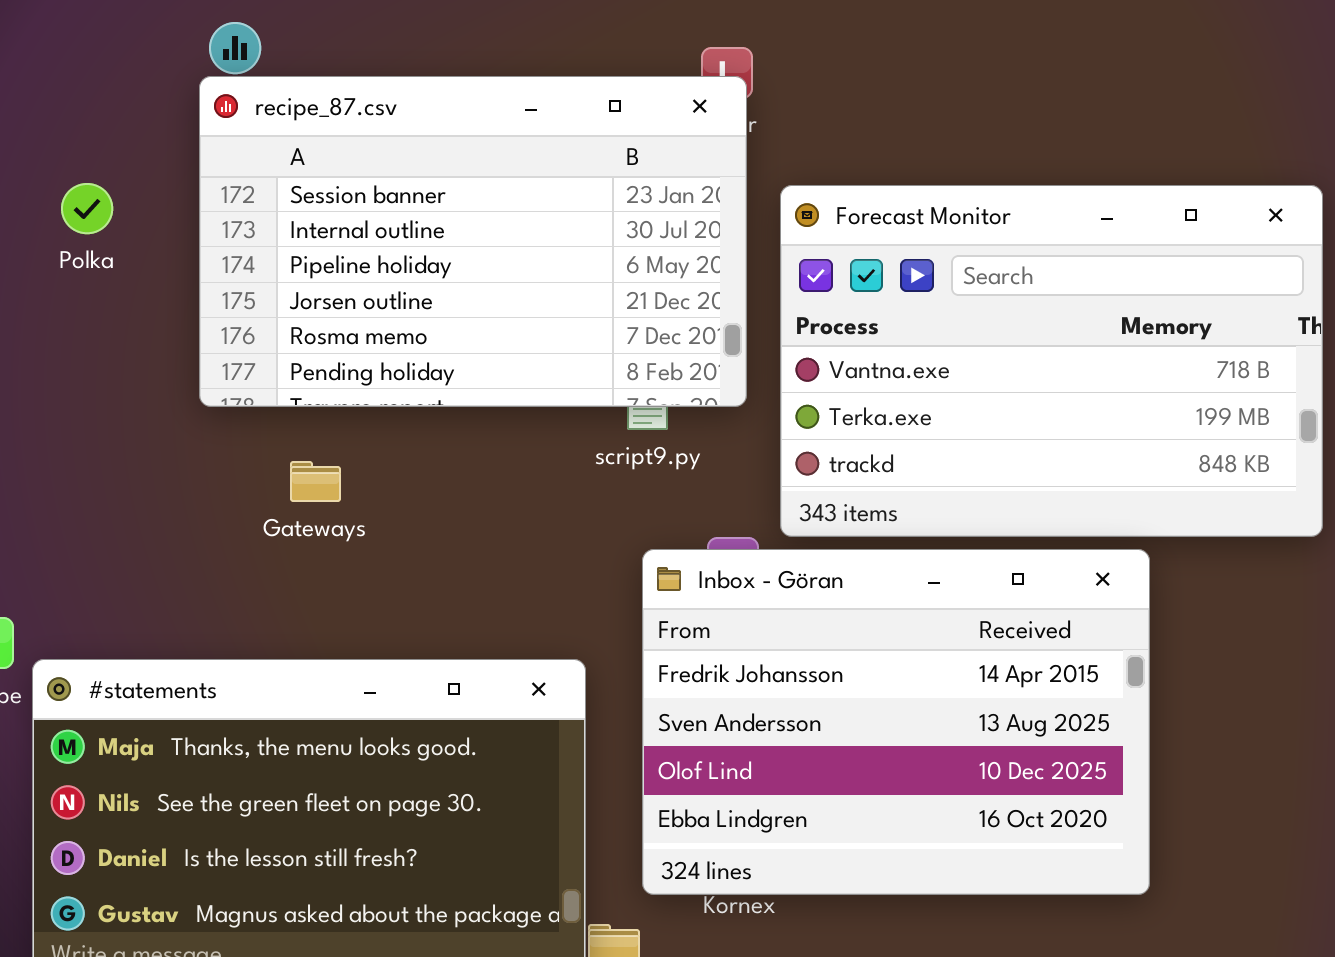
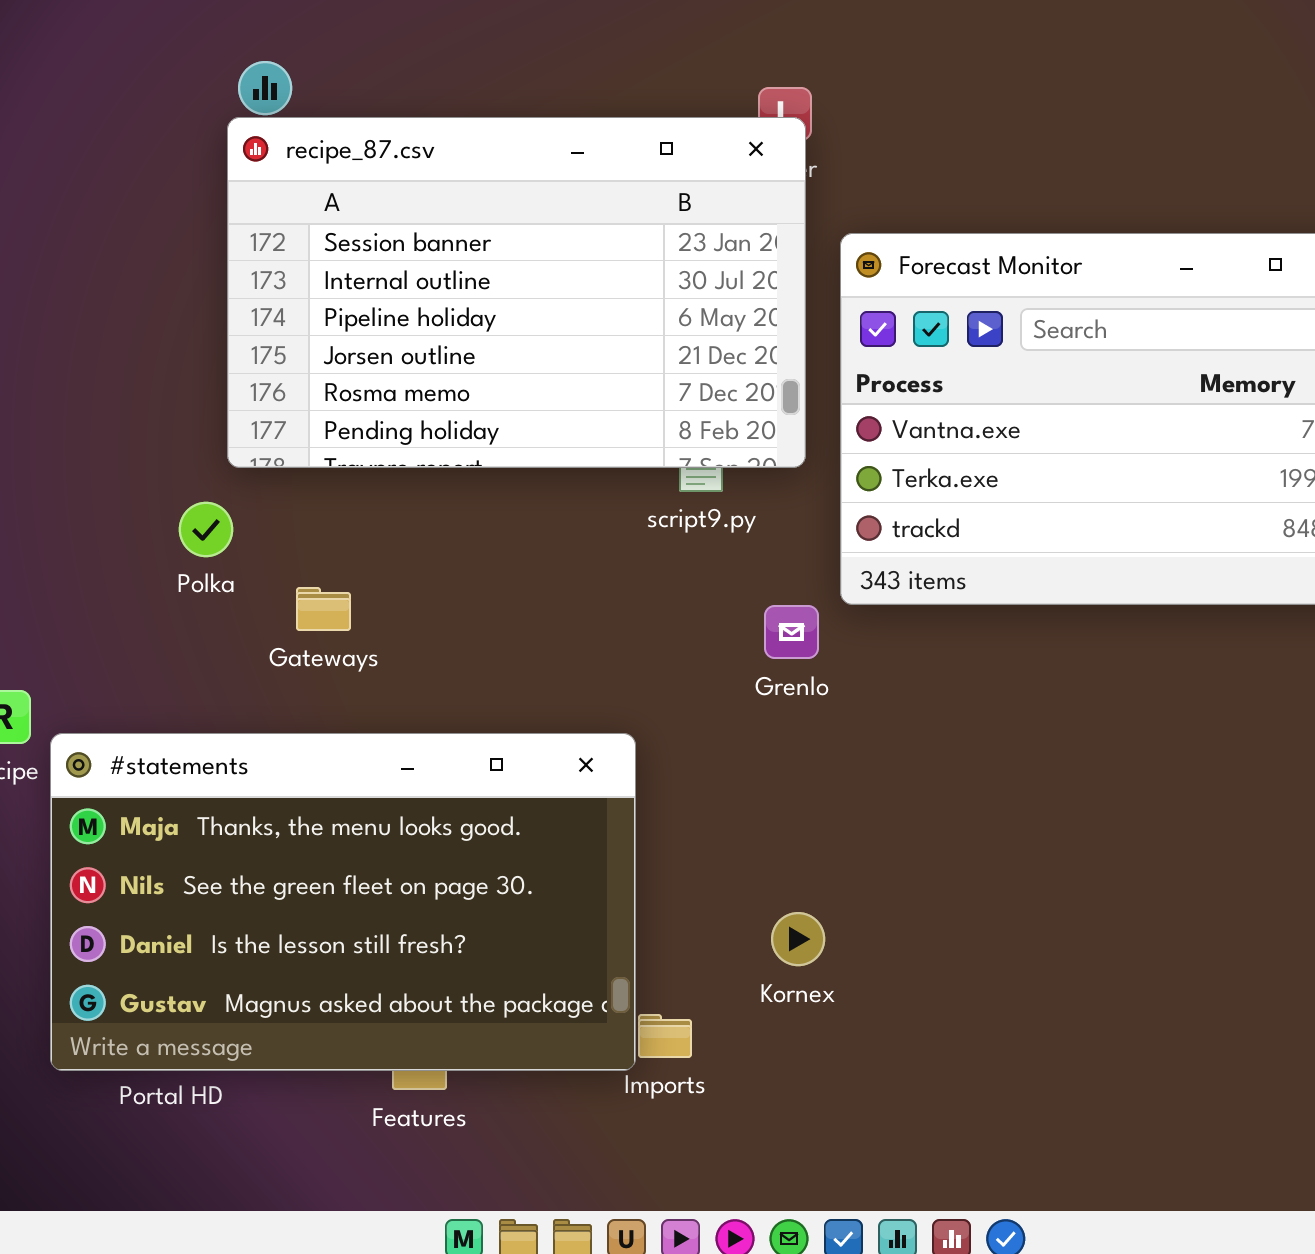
Polka: [61,183,113,234] -> [179,502,233,557], moved
Gateways: [290,461,341,502] -> [296,587,351,631], moved
Inbox - Göran: [642,549,1150,895] -> none, closed

